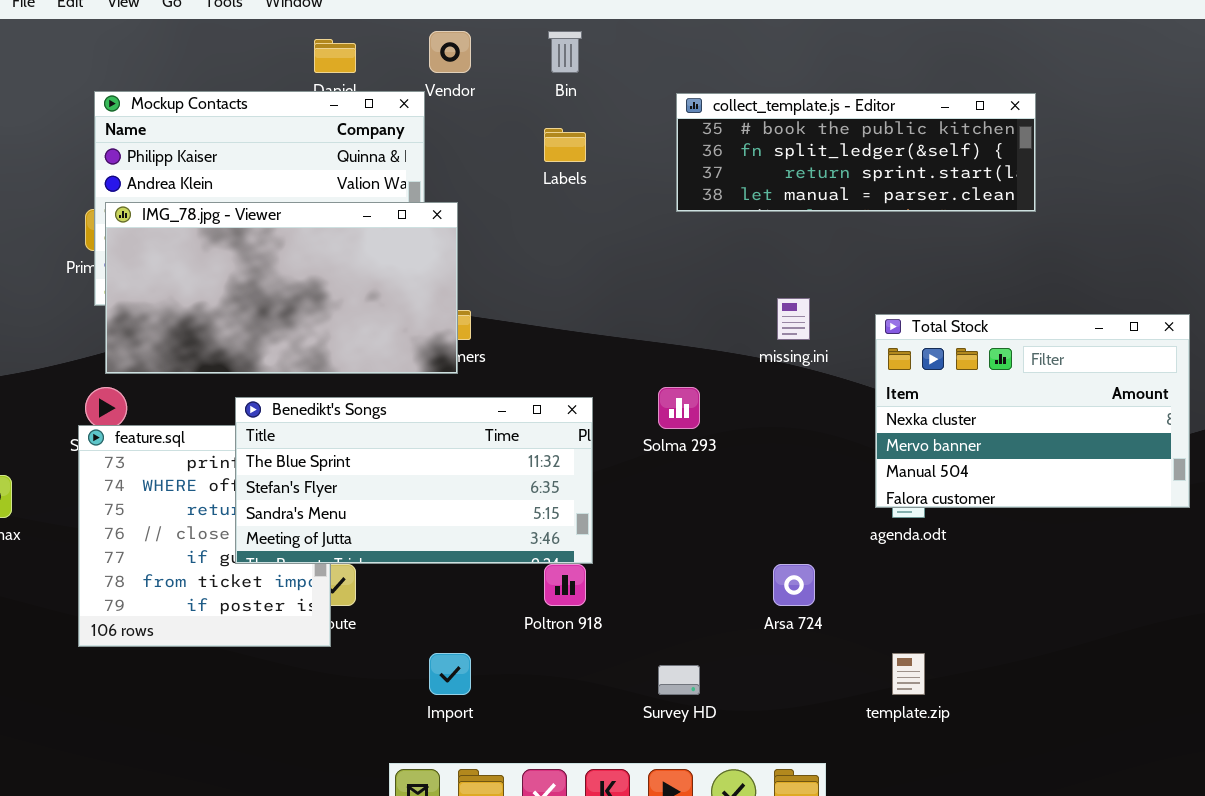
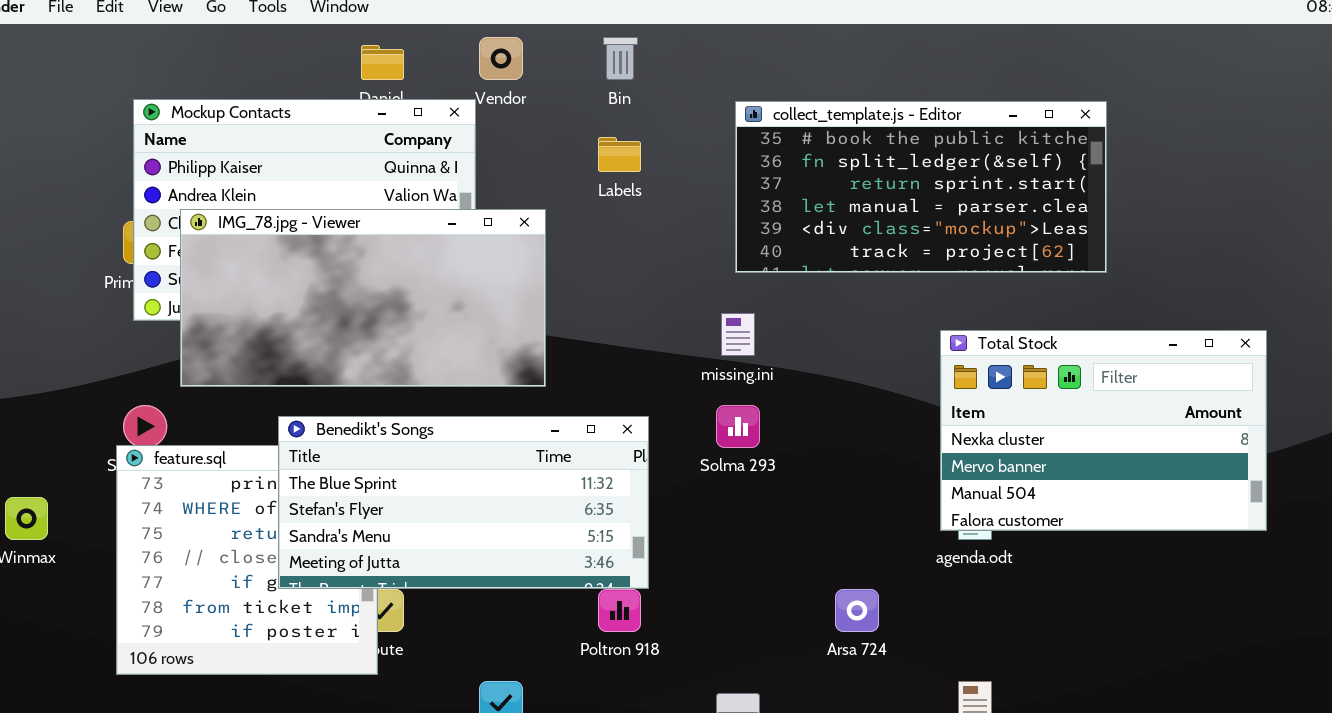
collect_template.js - Editor: [676,93,1036,212] -> [735,101,1107,273], resized
IMG_78.jpg - Viewer: [105,202,458,374] -> [180,209,546,387], moved
missing.ini: [777,298,810,340] -> [721,313,755,356], moved

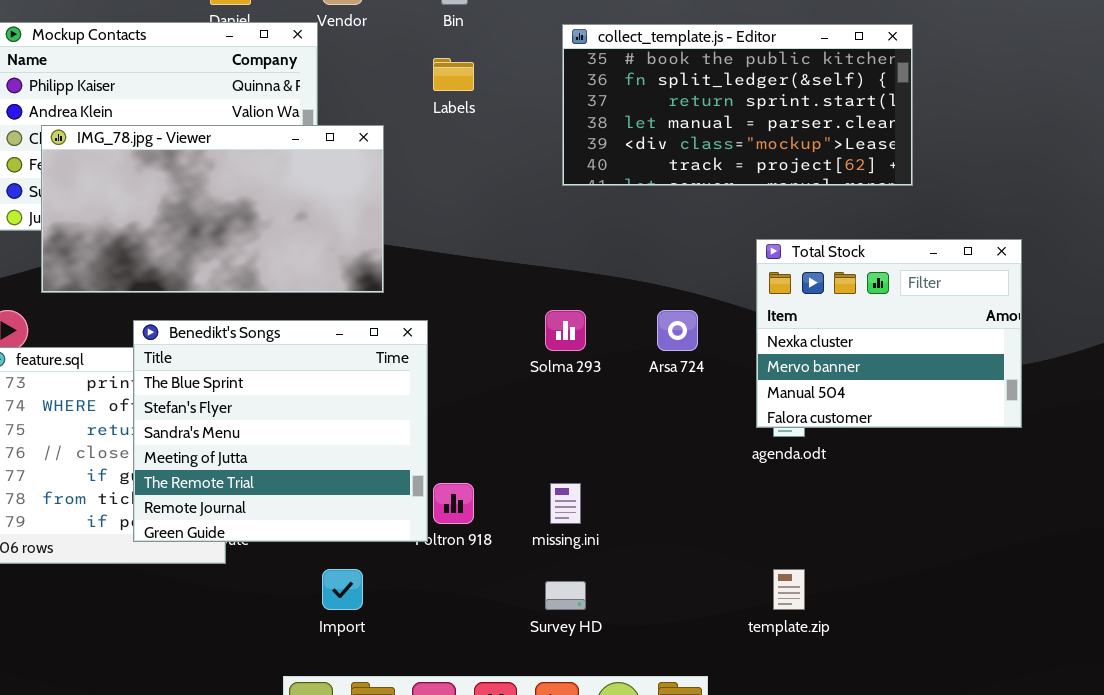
missing.ini: [721,313,755,356] -> [550,483,581,524], moved
Total Stock: [940,330,1267,531] -> [756,239,1022,428], resized
Benedikt's Songs: [278,416,649,589] -> [133,320,428,542], resized
Arsa 724: [835,589,879,632] -> [657,310,698,351], moved

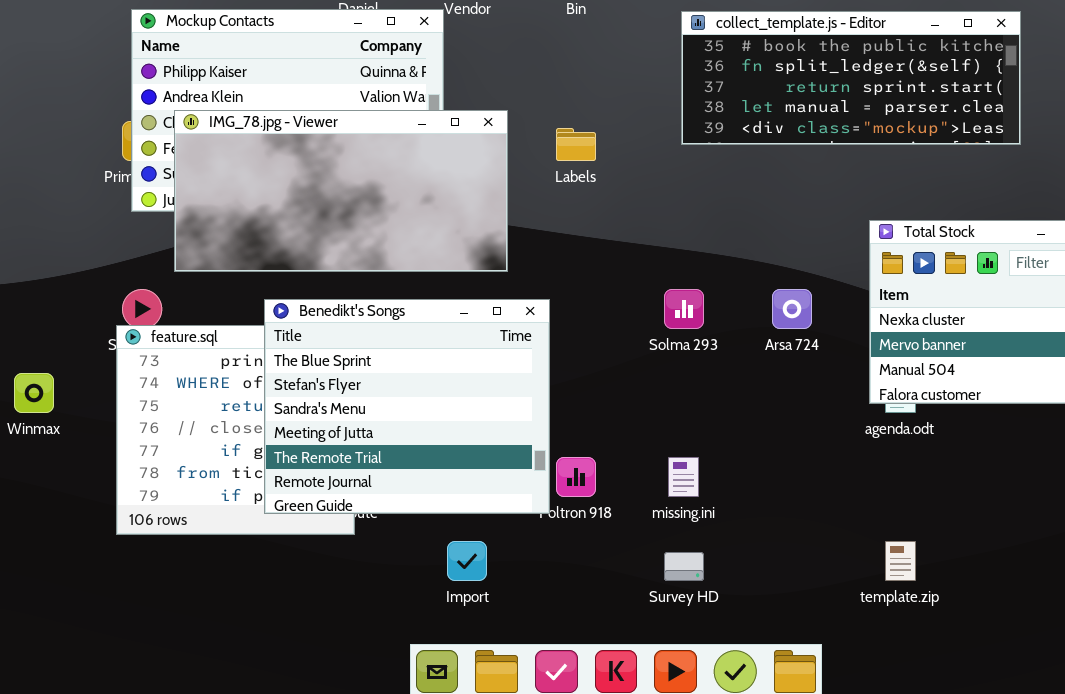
collect_template.js - Editor: [562,24,913,186] -> [681,11,1021,145], resized
Labels: [433,58,474,91] -> [556,128,596,161], moved

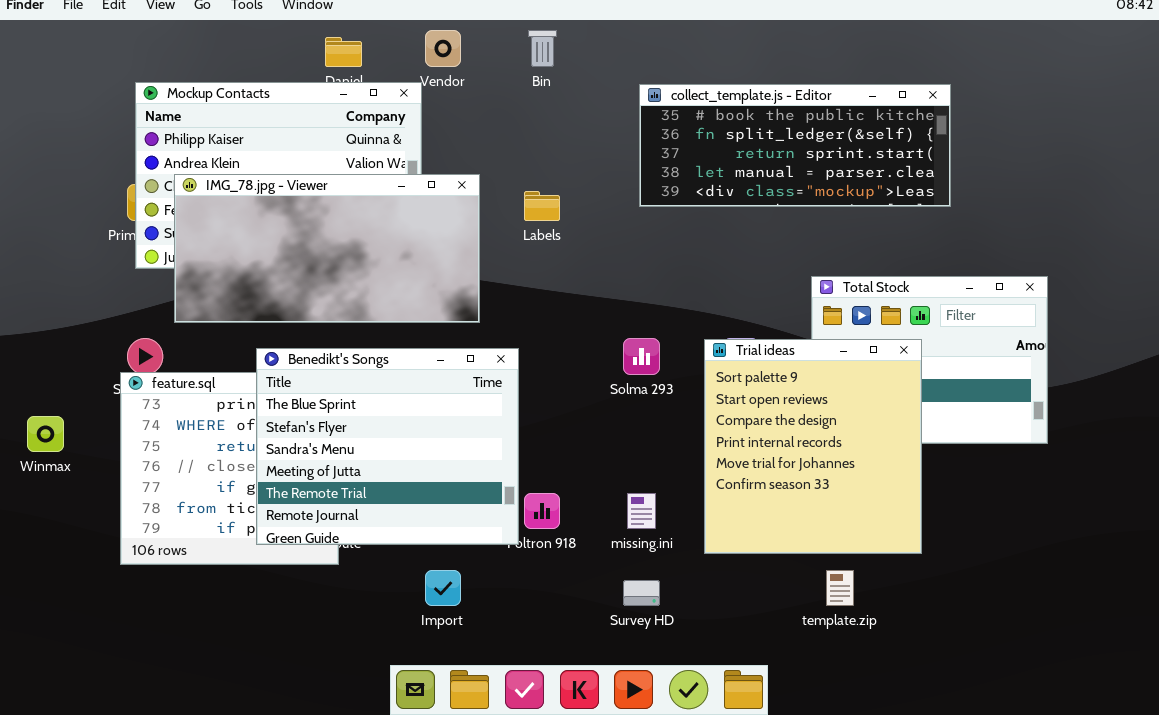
Trial ideas: none -> [704,339,922,554], opened

